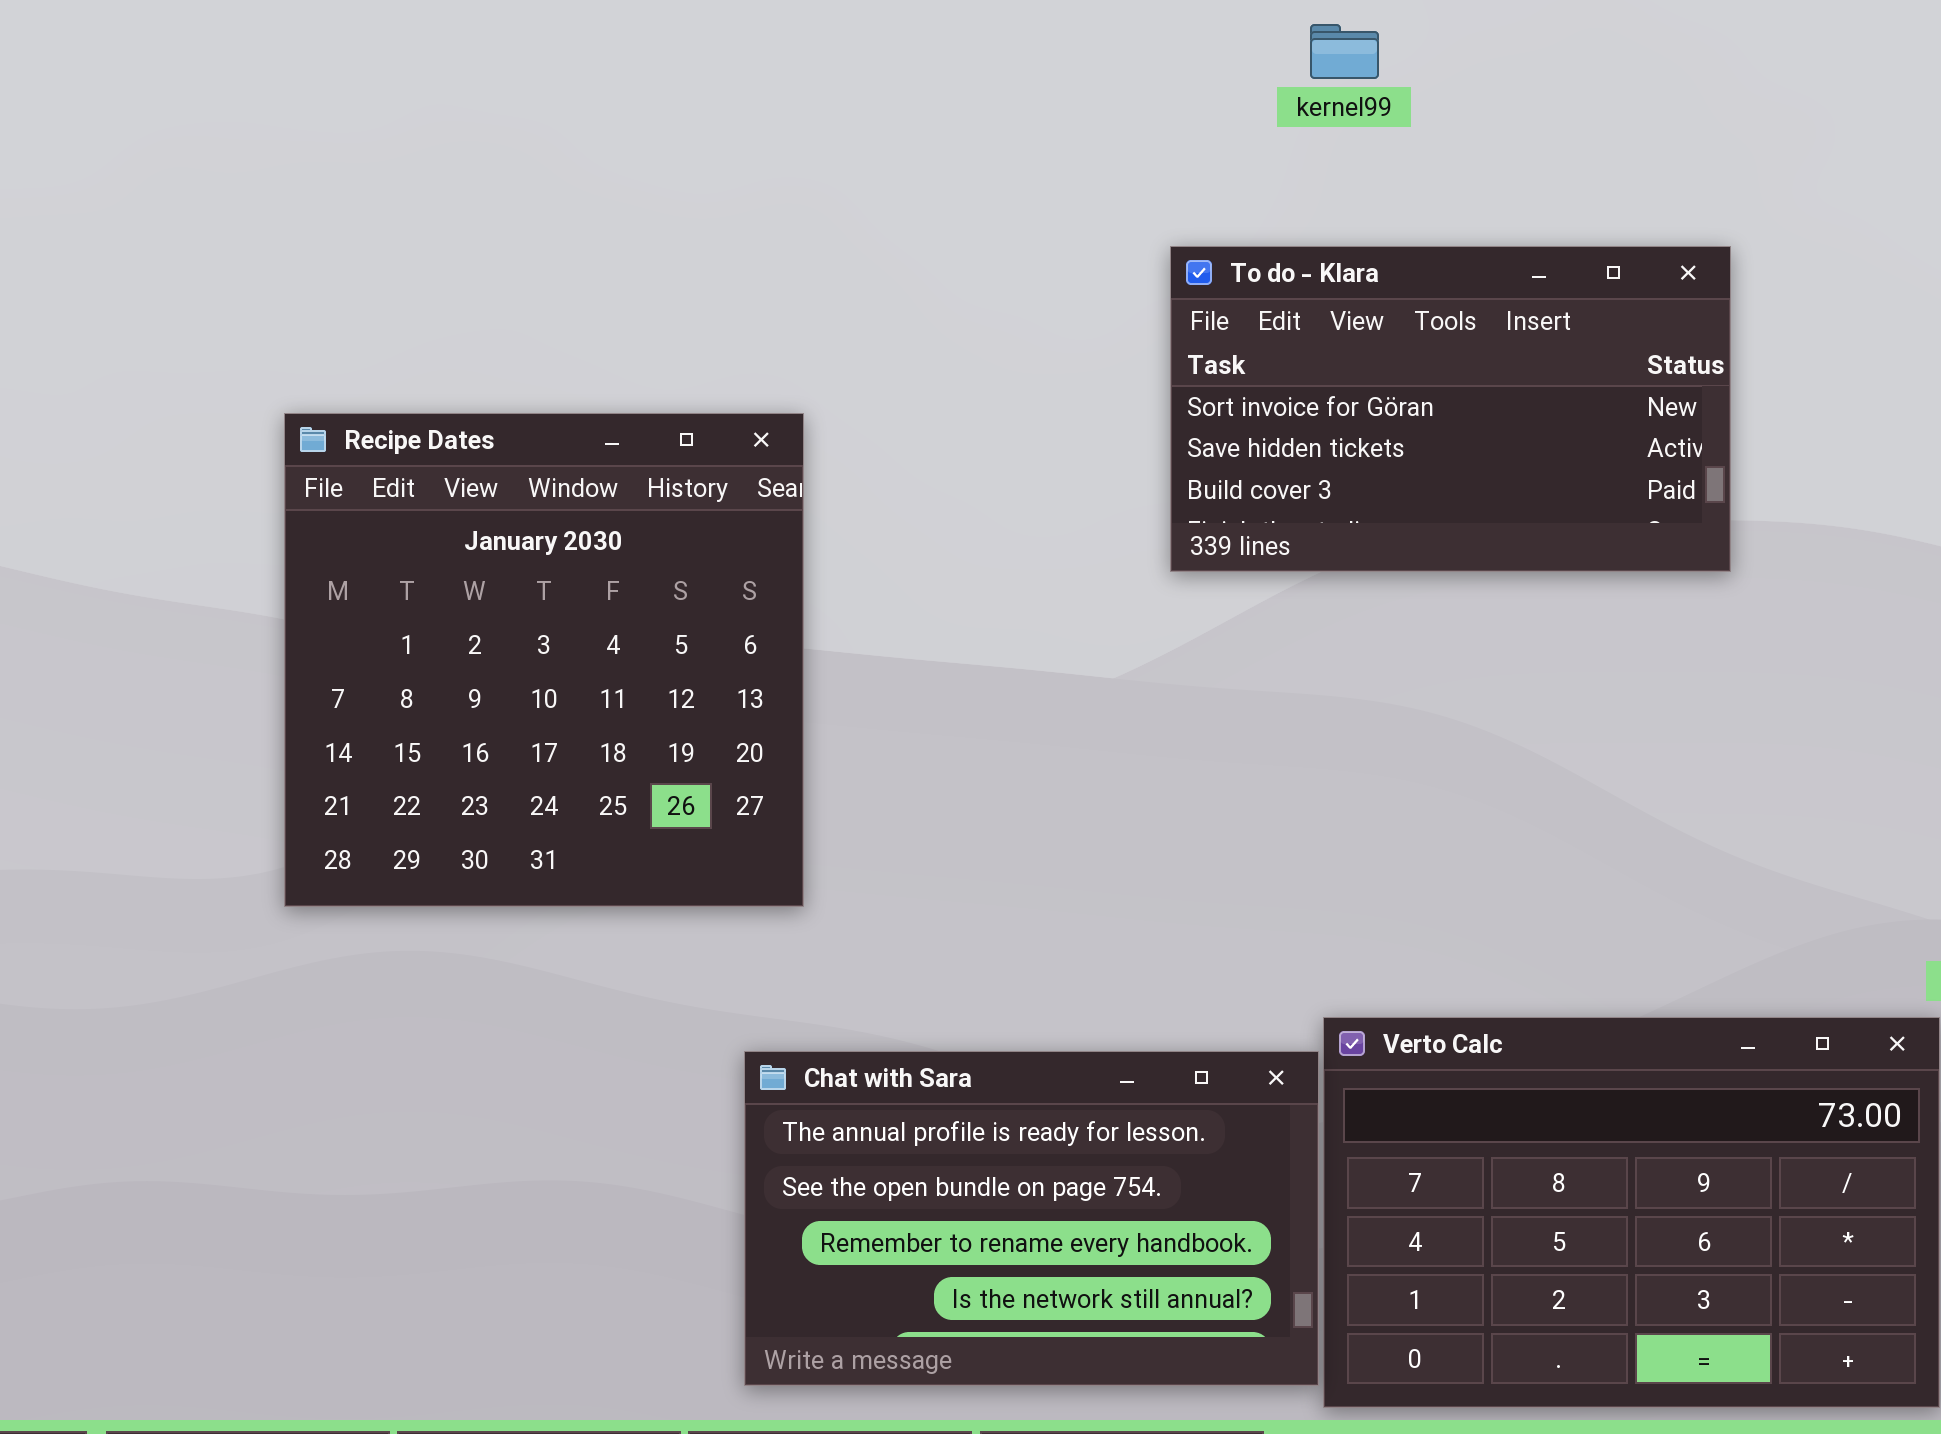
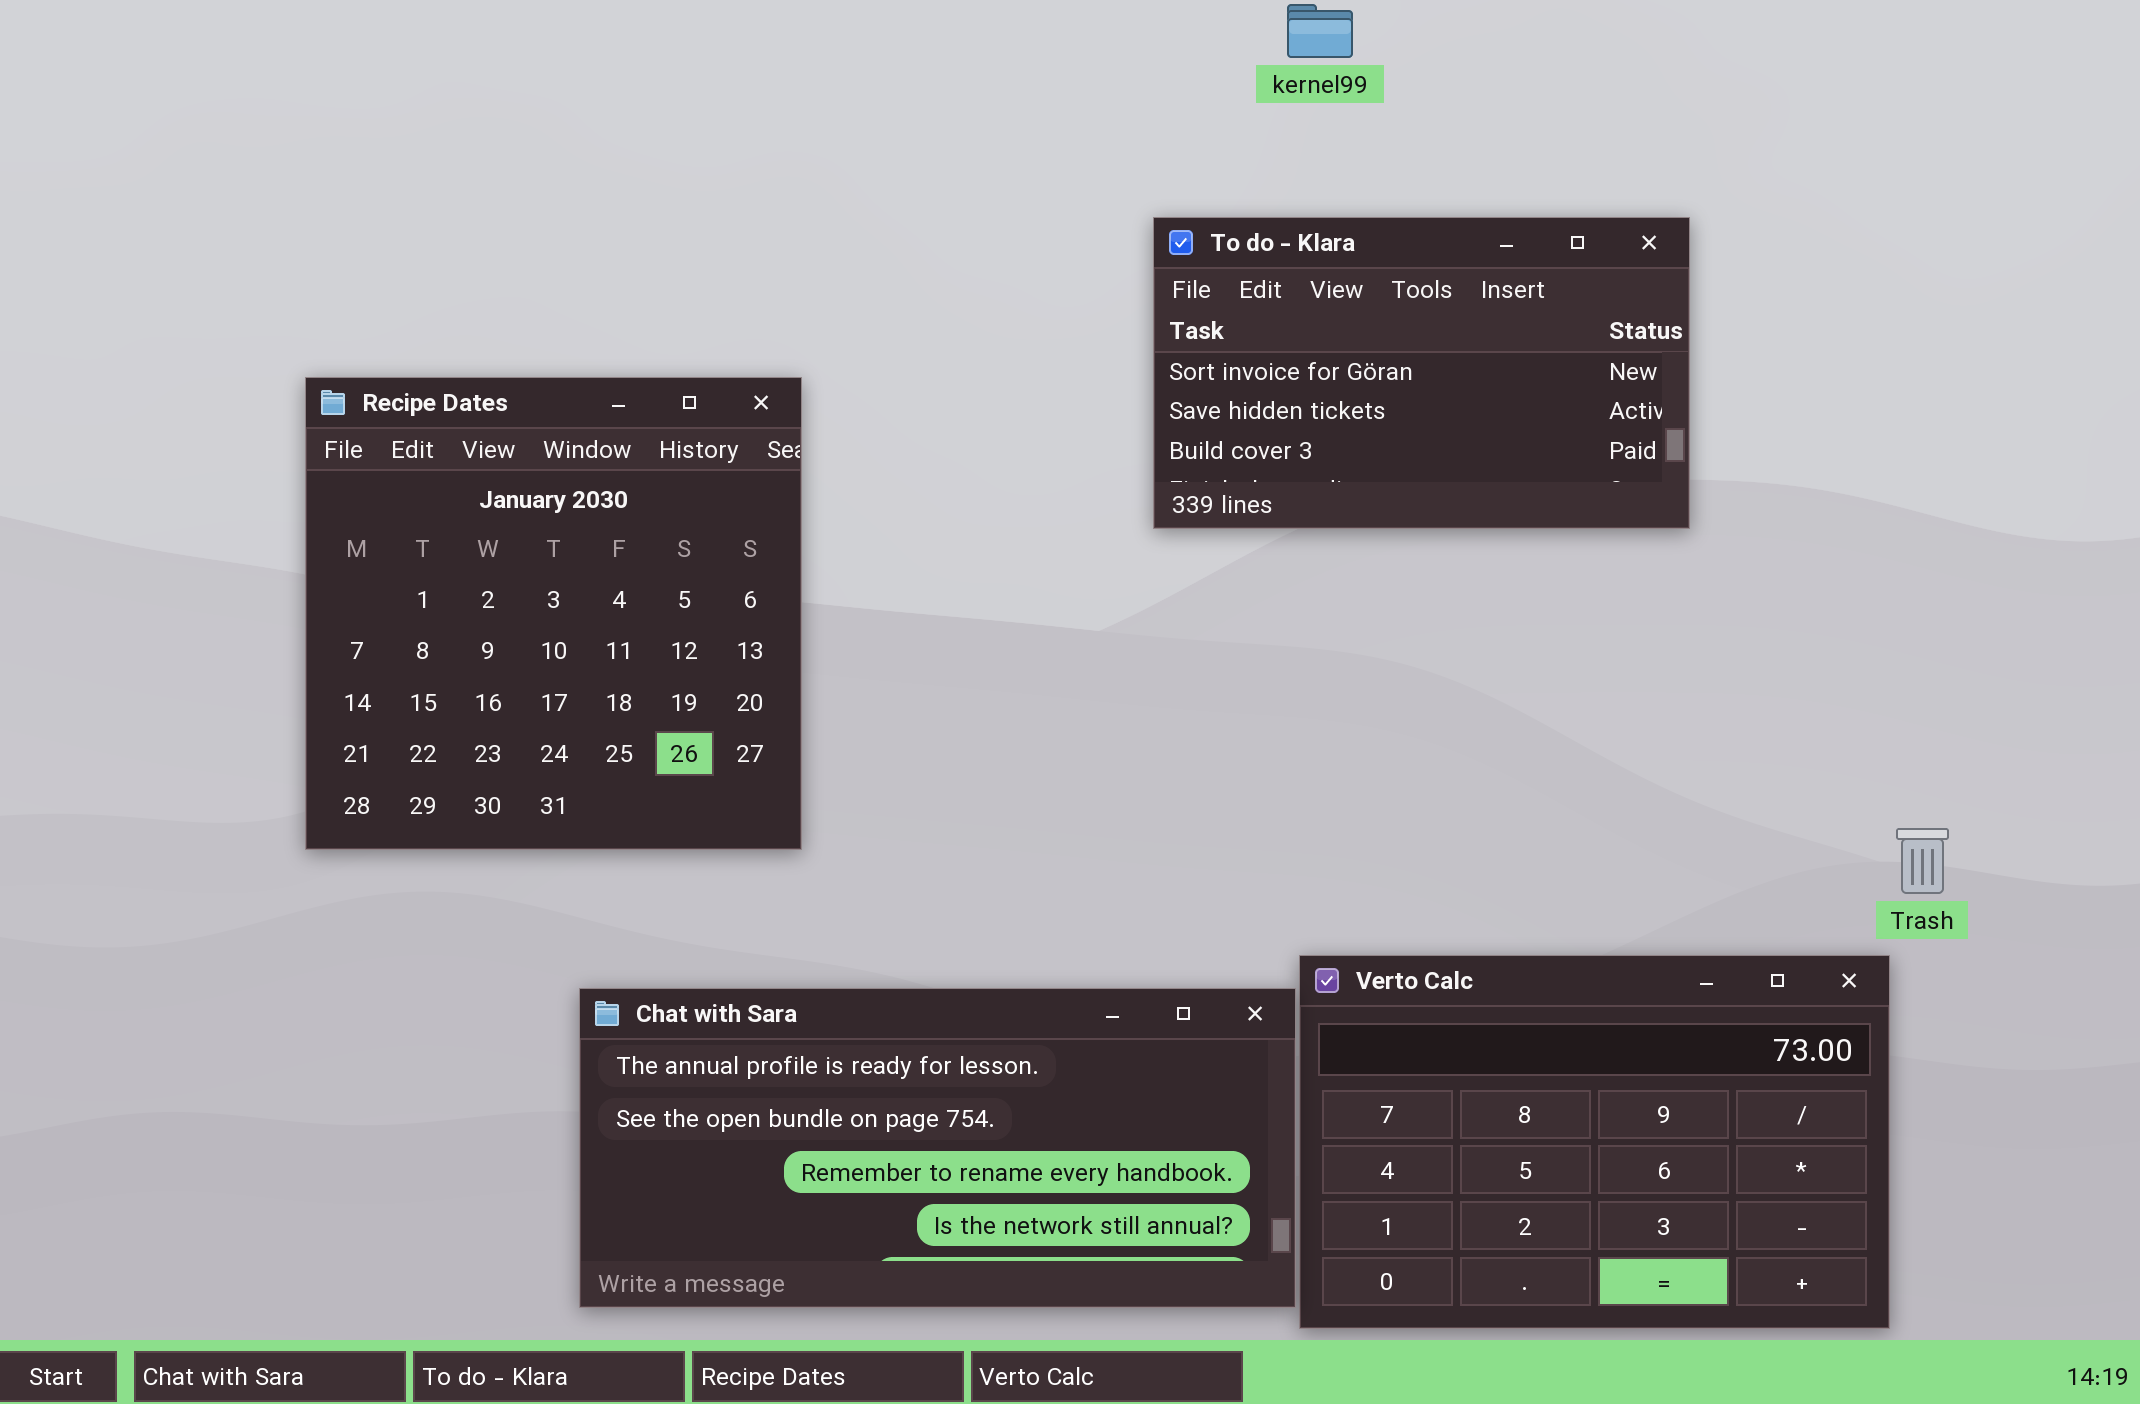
Chat with Sara: [744,1051,1319,1386] -> [579,988,1296,1308], resized

